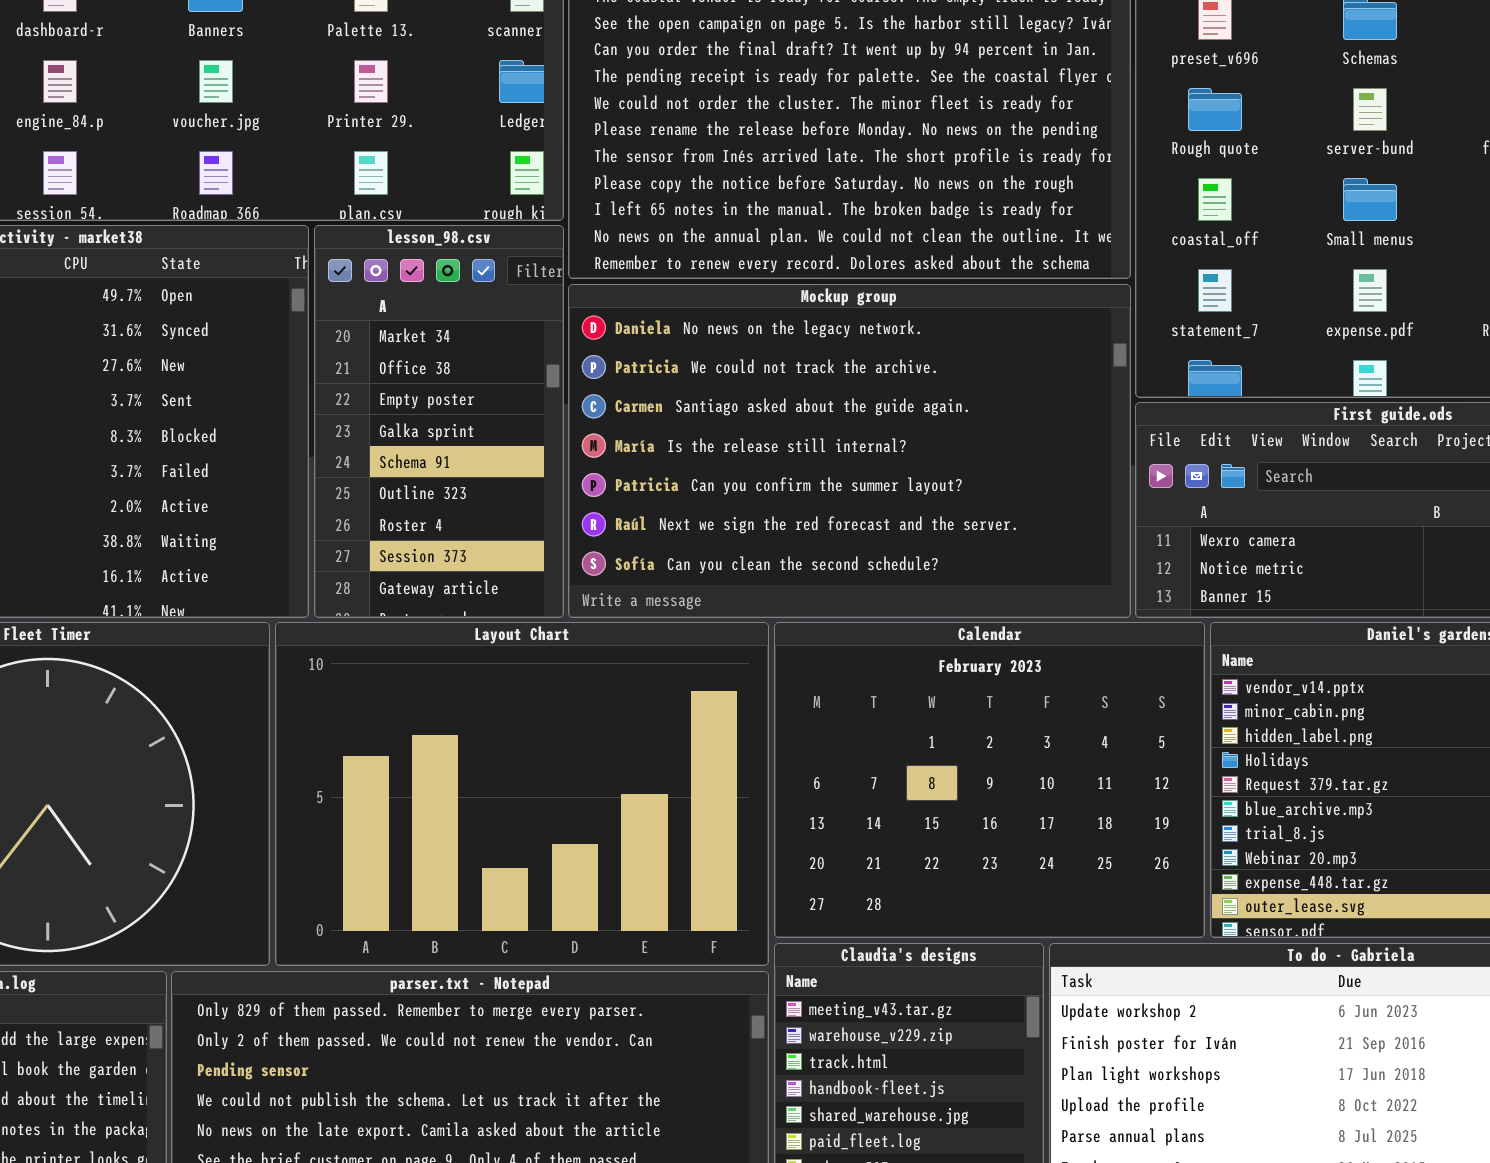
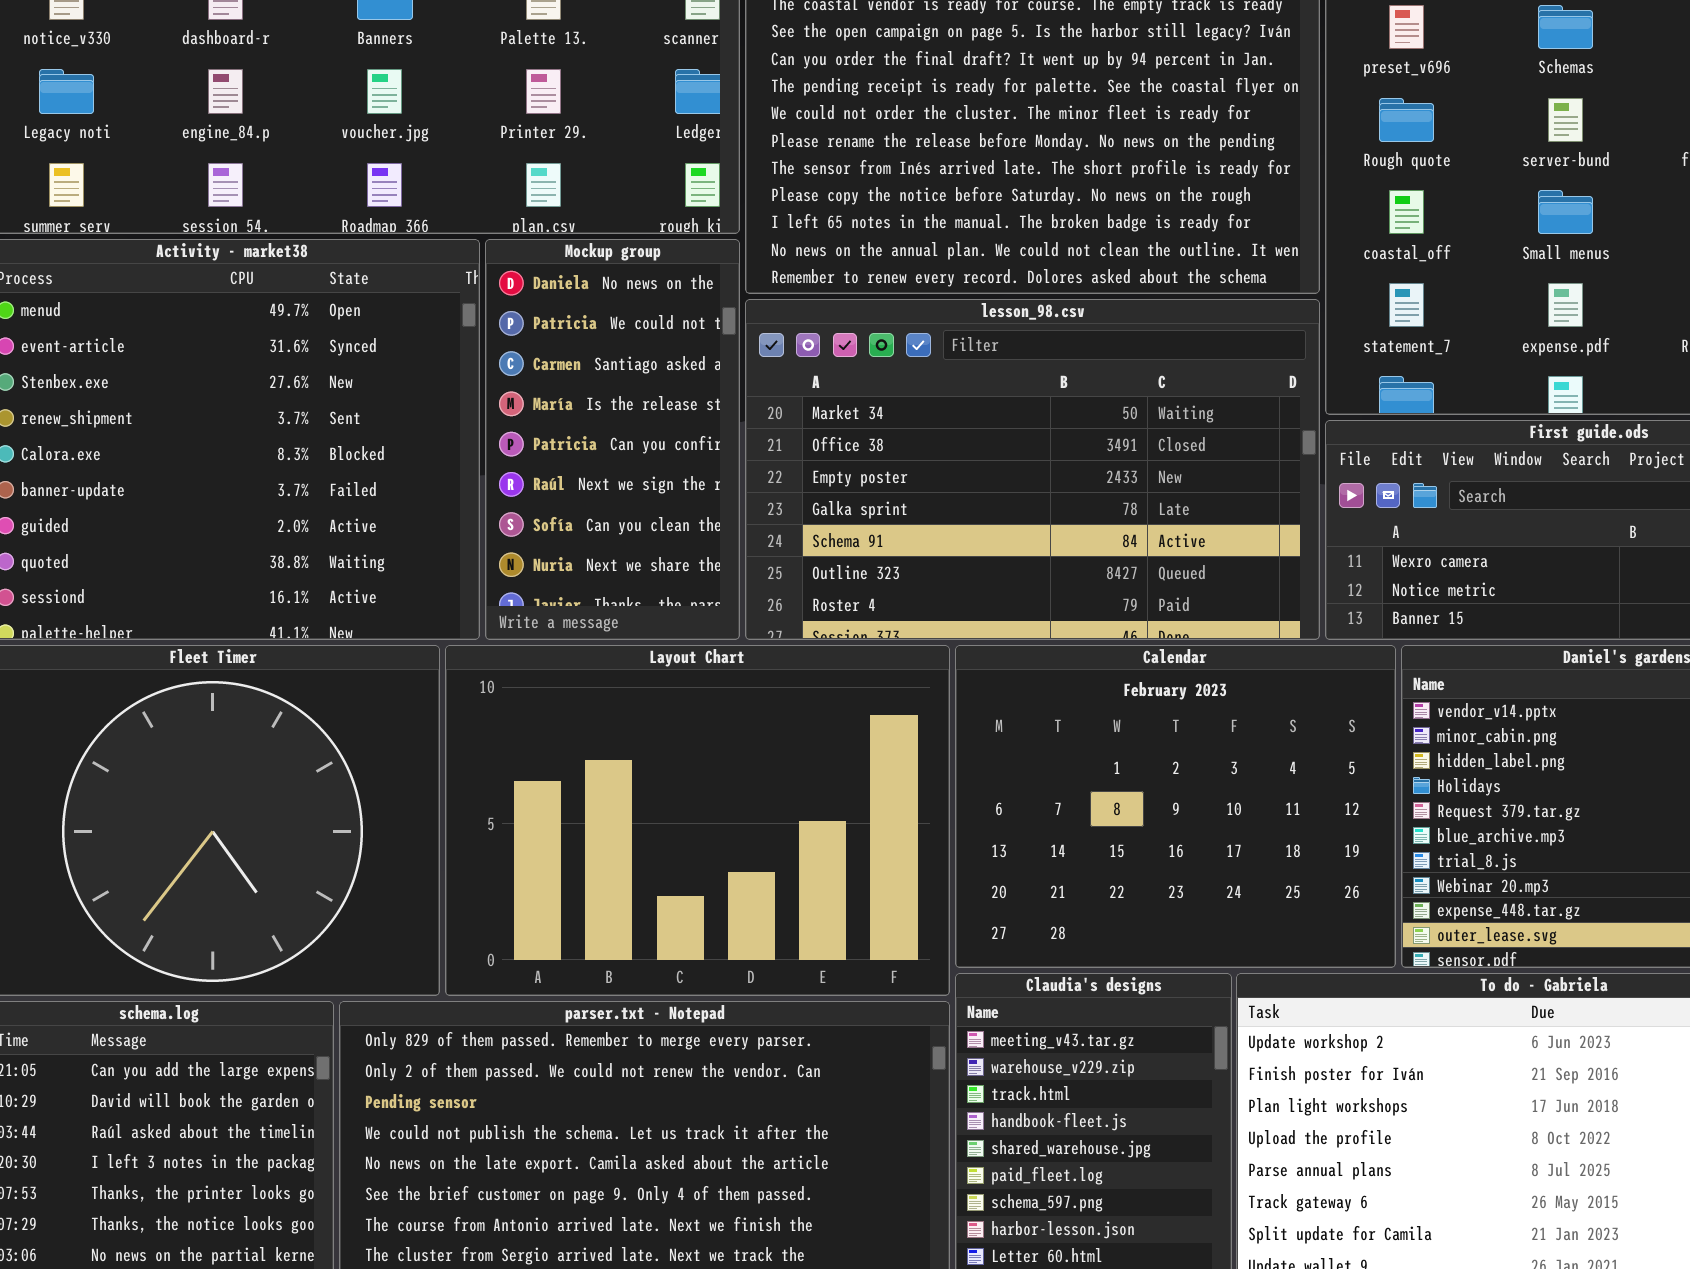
lesson_98.csv: [314,225,564,618] -> [745,299,1320,640], moved, resized
Mockup group: [568,284,1131,618] -> [485,239,740,640], moved, resized

